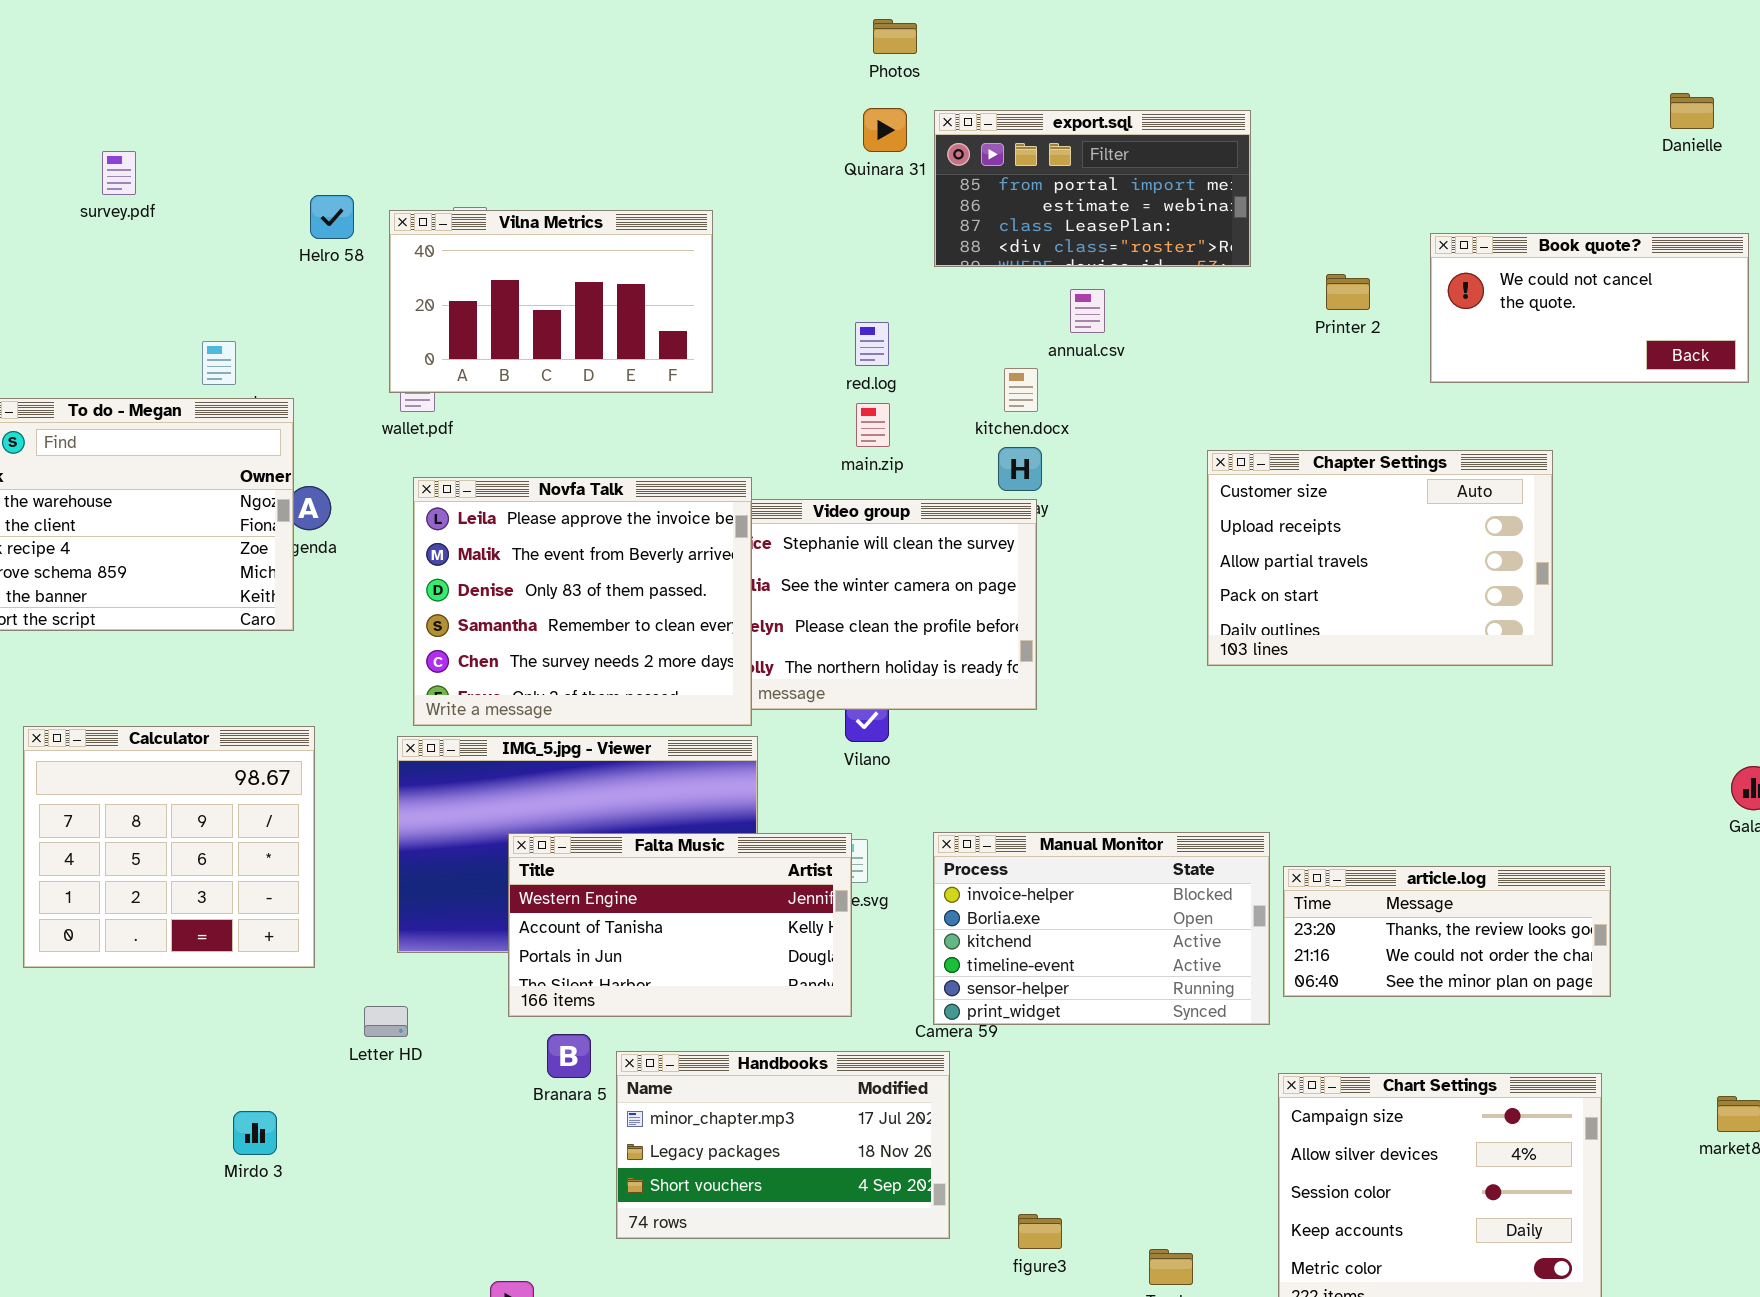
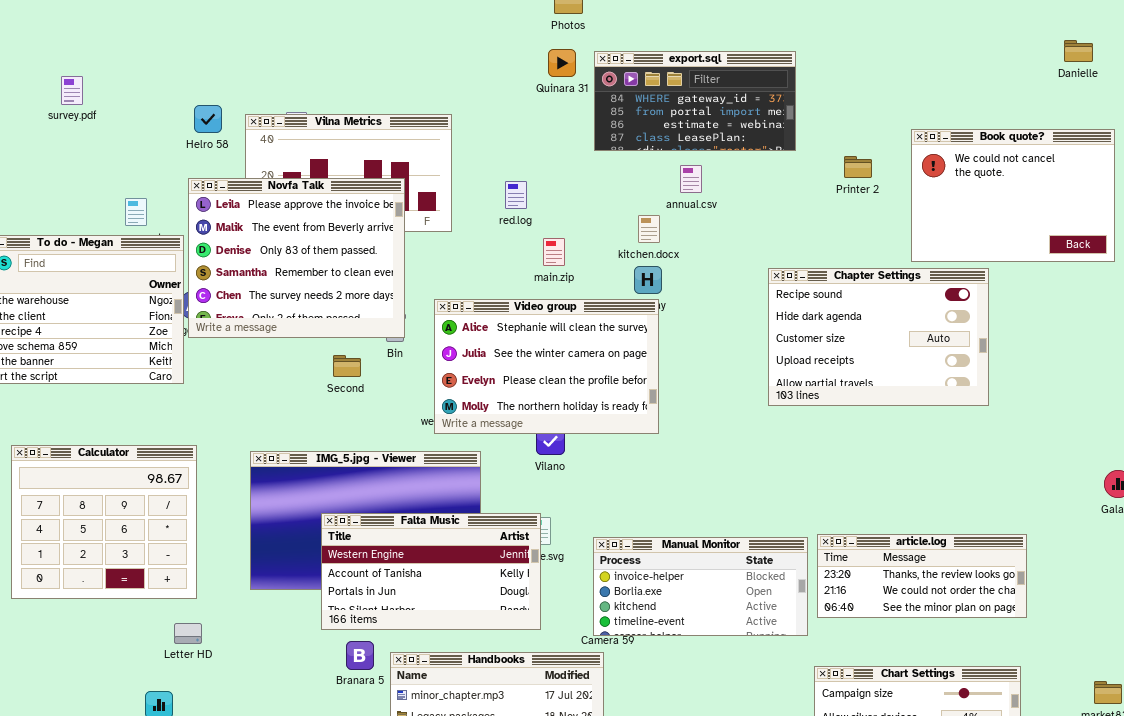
export.sql: [934,110,1251,267] -> [594,51,796,151], scrolled up 1 row
Book quote?: [1430,233,1749,383] -> [911,129,1115,262], resized
red.log: [855,322,889,366] -> [505,181,527,209], moved
Chapter Settings: [1207,450,1553,666] -> [768,268,989,406], scrolled up 2 rows
Novfa Talk: [413,477,752,726] -> [188,178,405,338], moved
Manual Monitor: [933,832,1270,1025] -> [593,537,808,636], resized
Letter HD: [364,1006,408,1037] -> [174,623,202,644], moved

